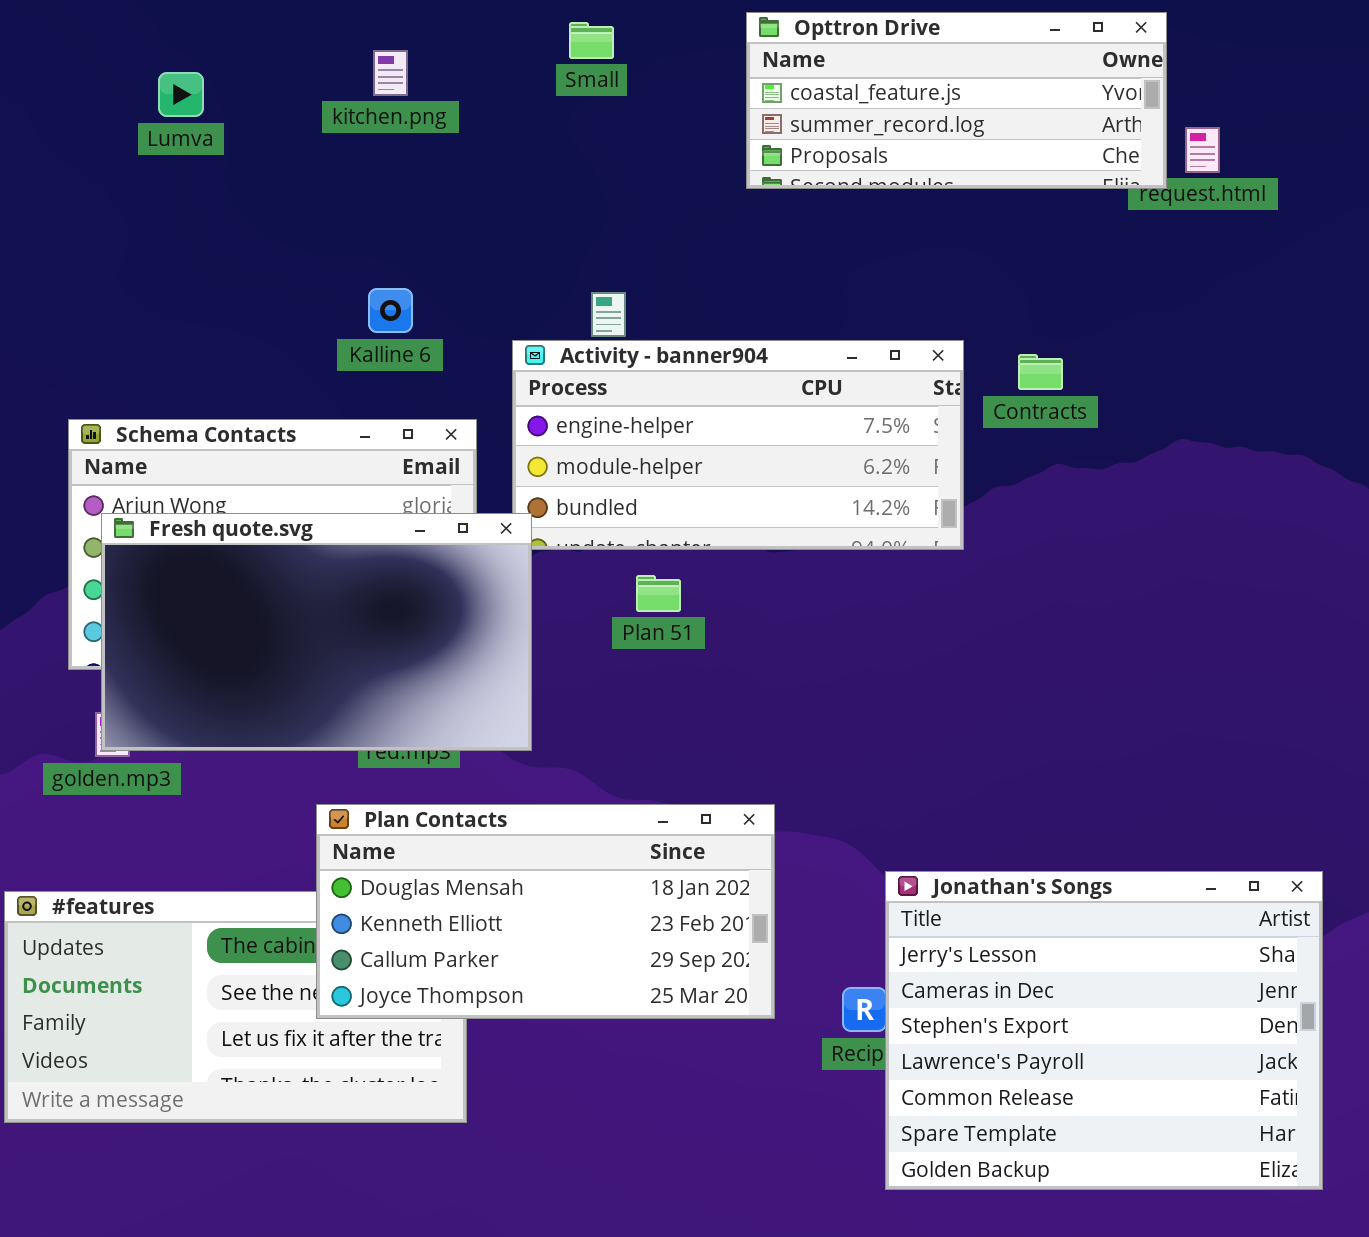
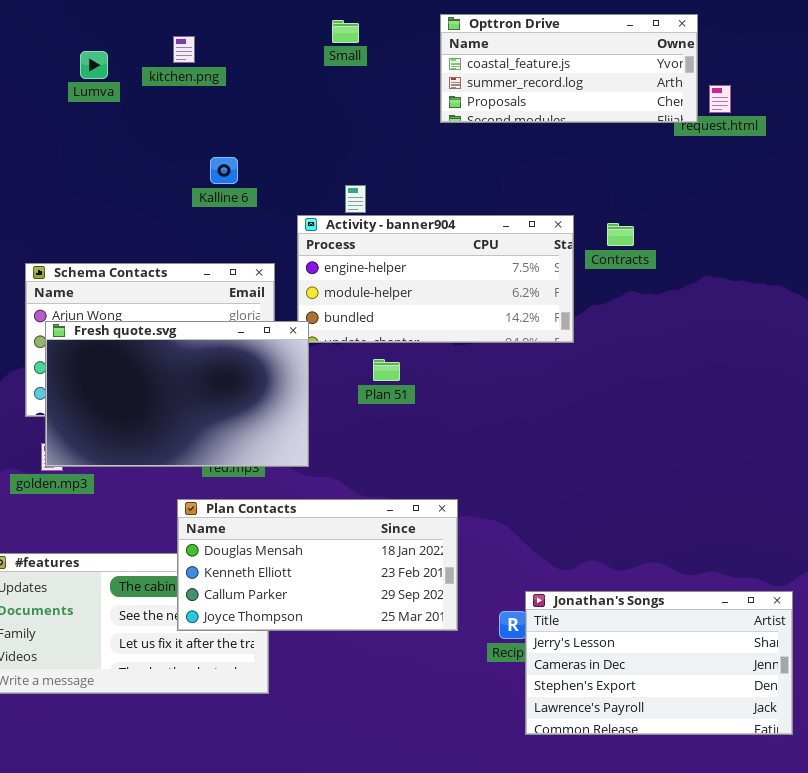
kitchen.png: [373,50,408,96] -> [173,36,195,63], moved
Kalline 6: [368,288,413,333] -> [210,157,238,184], moved
Jonathan's Songs: [885,871,1323,1190] -> [525,591,793,735], resized

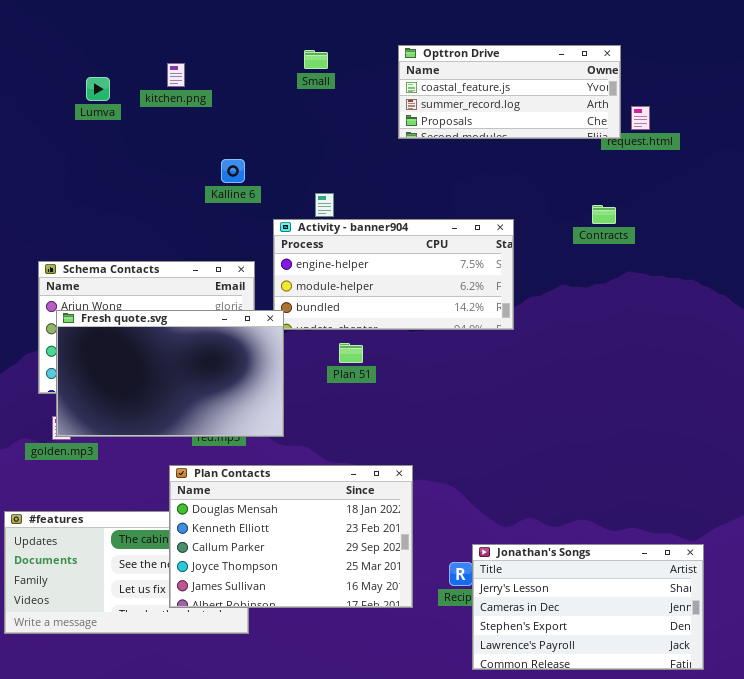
Kalline 6: [210,157,238,184] -> [221,159,245,183], moved
Contracts: [607,223,634,246] -> [592,205,616,224], moved
Plan Contacts: [177,499,458,631] -> [169,465,413,608], resized

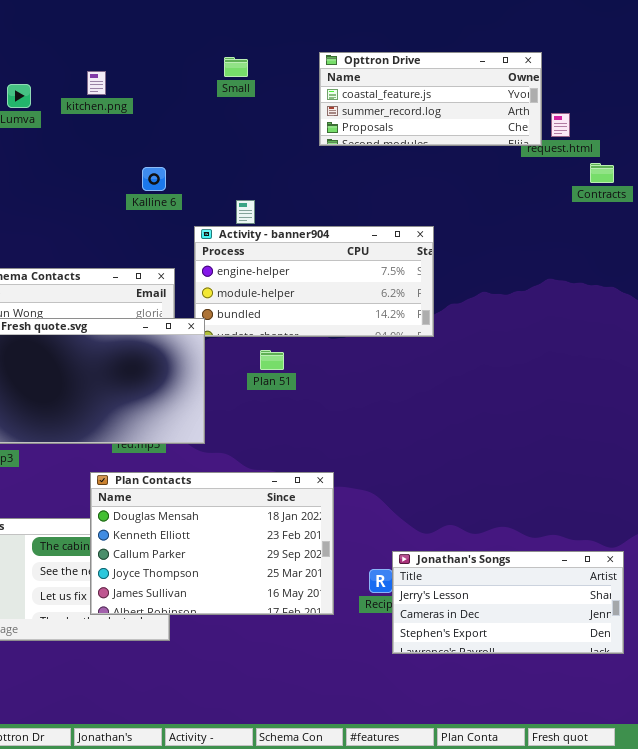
Contracts: [592,205,616,224] -> [590,163,614,183], moved
Jonathan's Songs: [472,544,704,670] -> [392,551,624,654], resized

